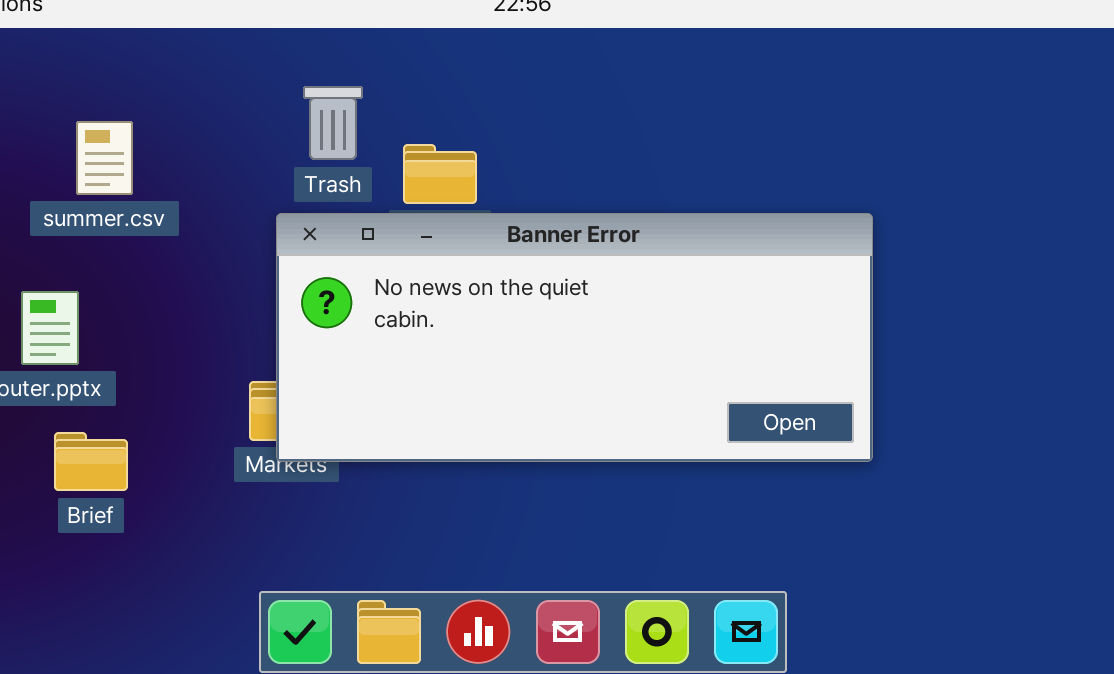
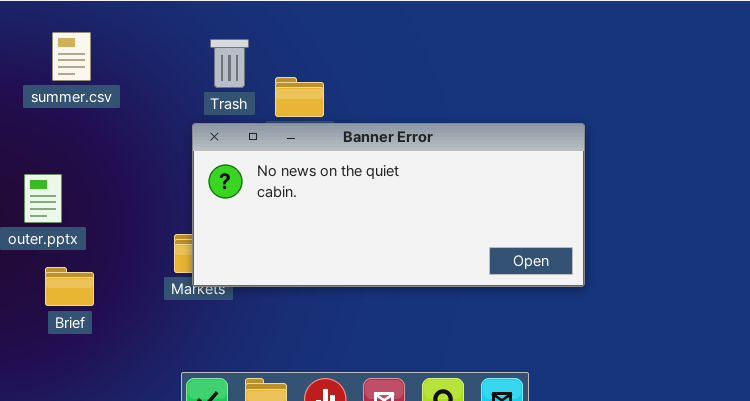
summer.csv: [76,121,133,195] -> [52,32,91,81], moved

